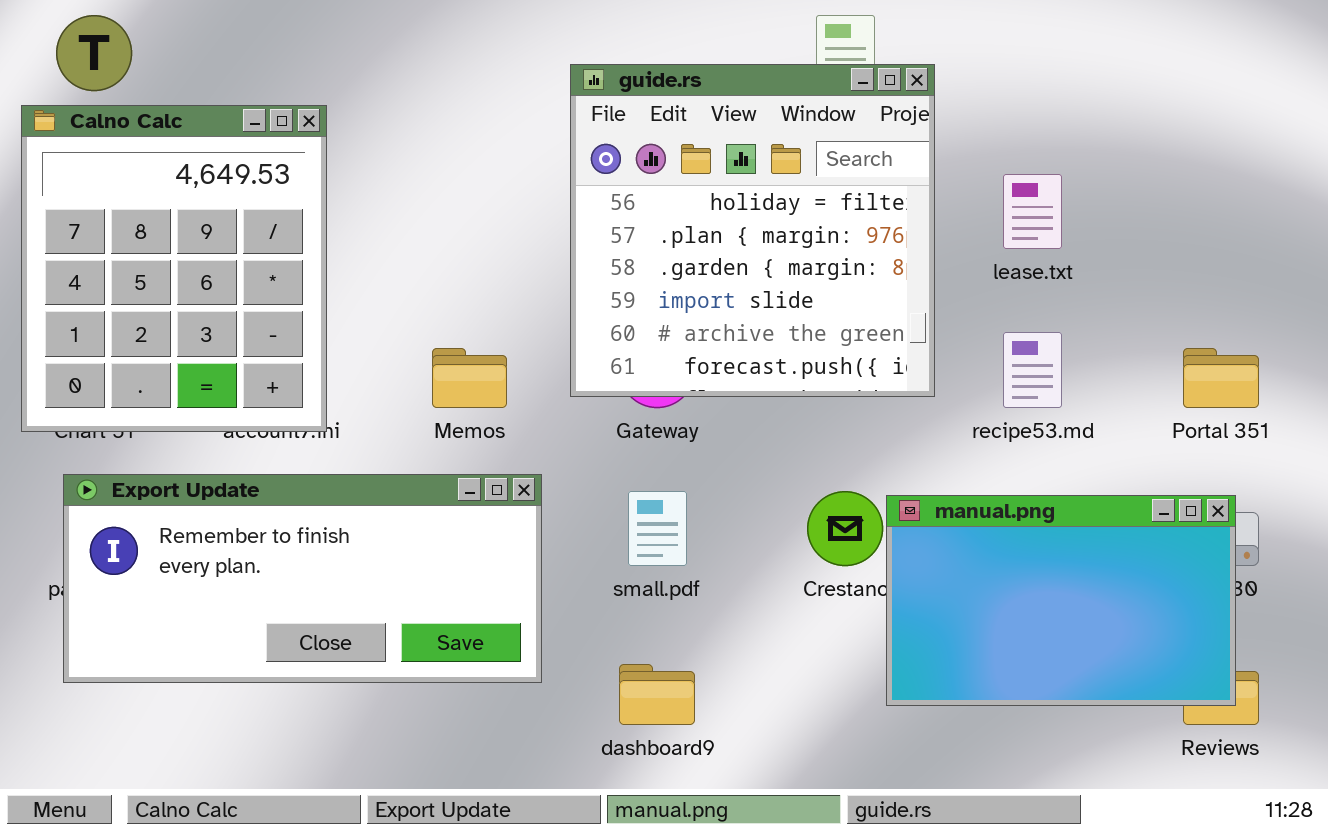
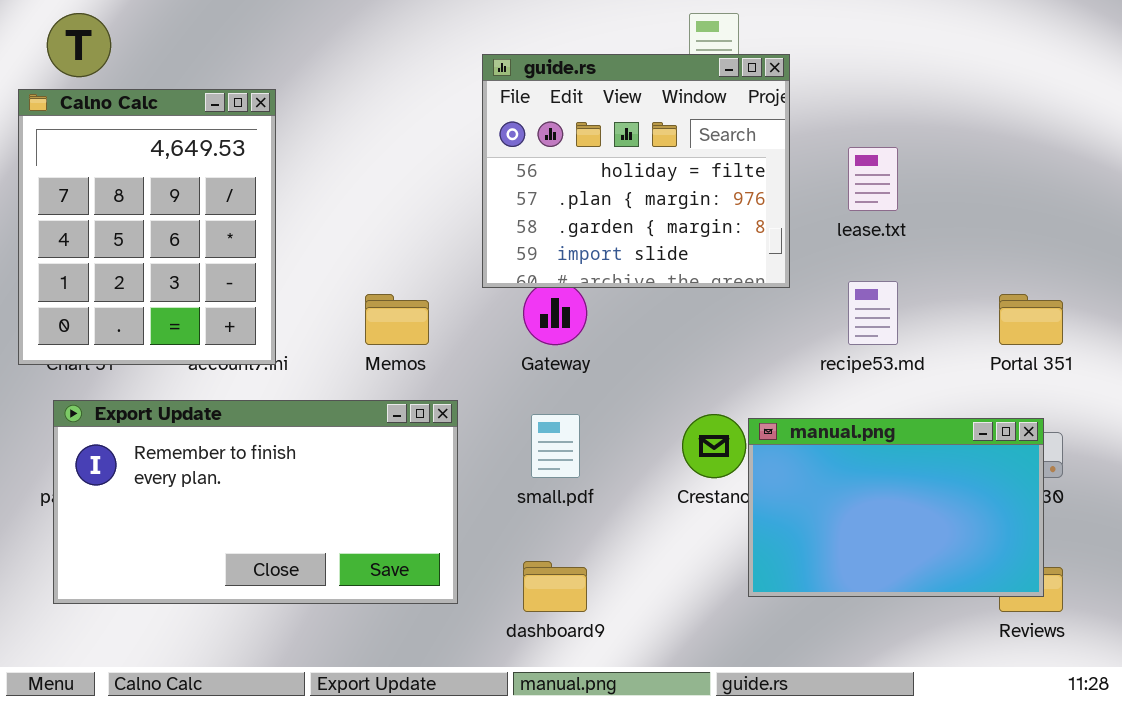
guide.rs: [570,64,935,397] -> [482,54,790,288], resized
Export Update: [63,474,542,683] -> [53,400,458,604], resized

